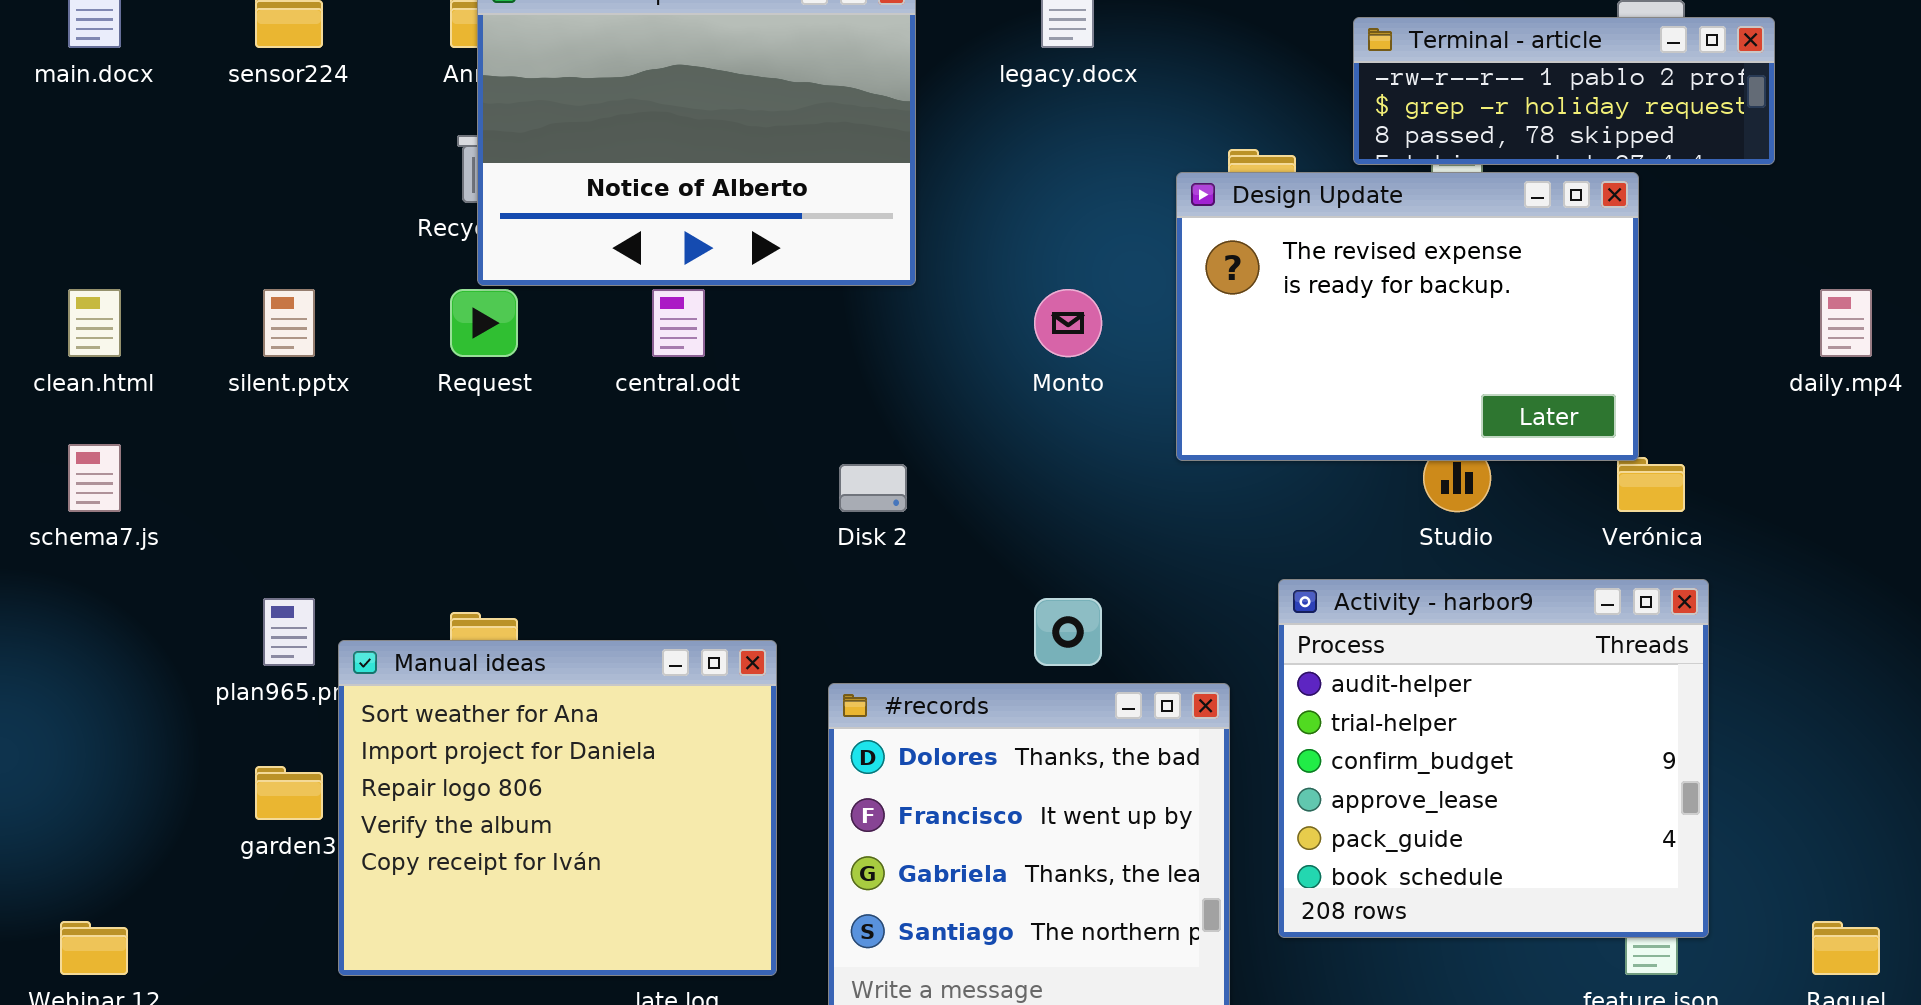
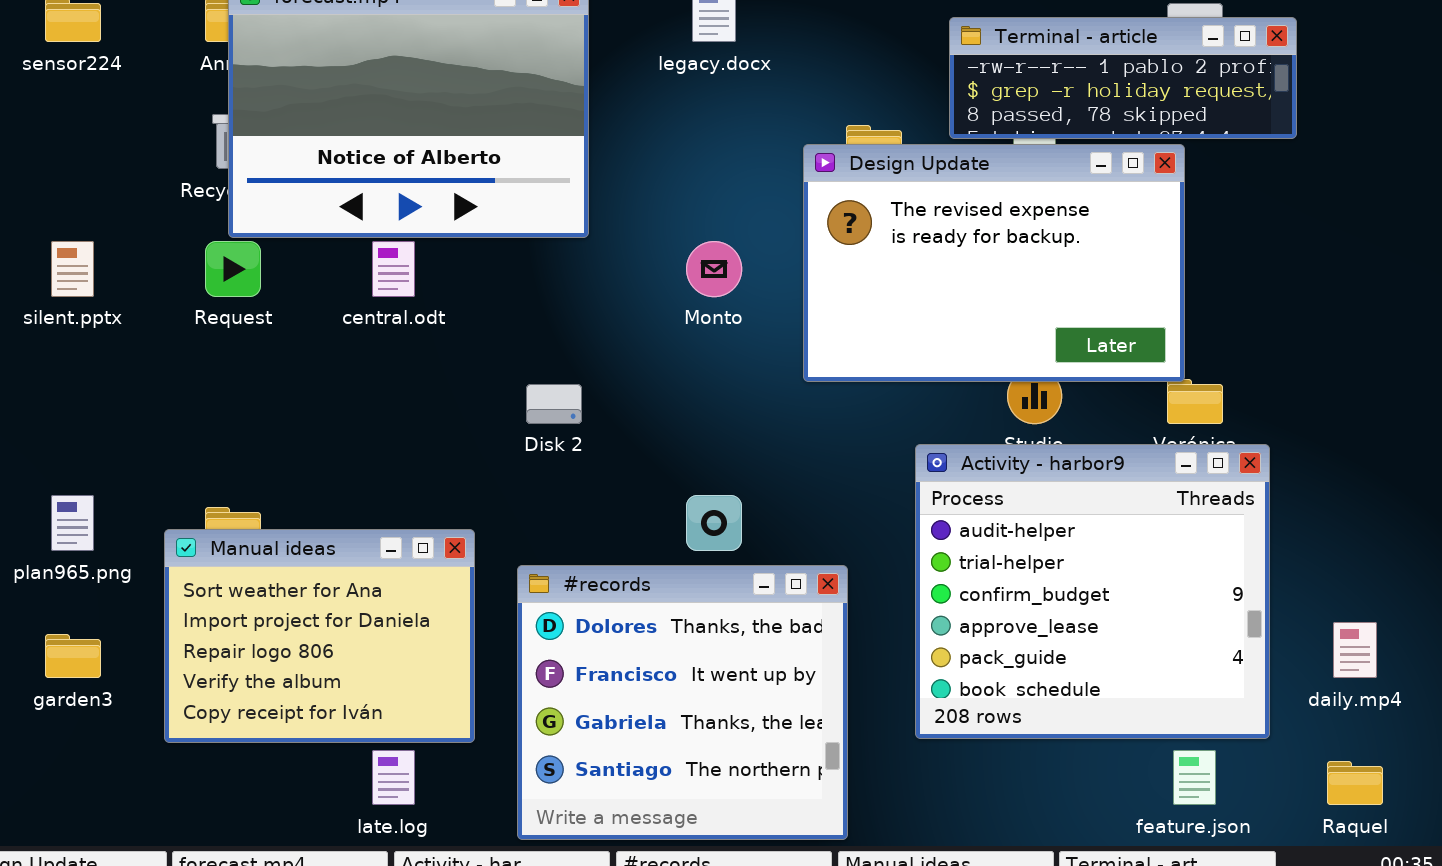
daily.mp4: [1820,289,1872,357] -> [1333,622,1377,678], moved
Activity - harbor9: [1278,579,1709,938] -> [915,444,1270,739], moved
Manual ideas: [338,640,777,976] -> [164,529,475,743], resized

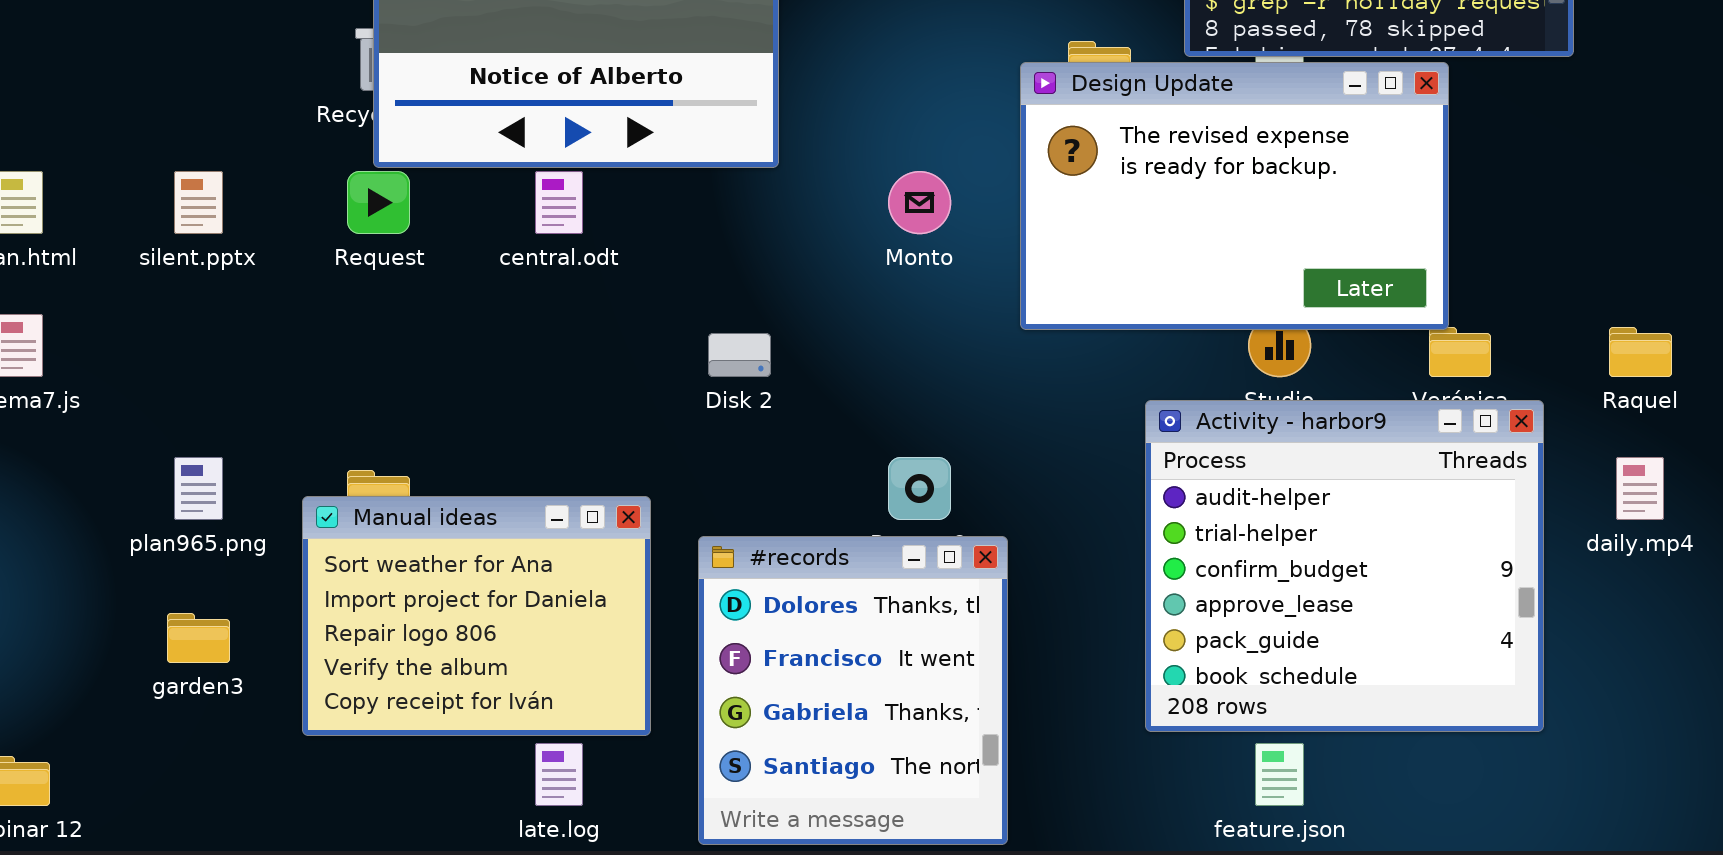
#records: [517,565,848,840] -> [698,536,1008,845], resized
daily.mp4: [1333,622,1377,678] -> [1616,457,1664,520], moved
feature.json: [1173,750,1216,805] -> [1255,743,1304,806], moved
Raquel: [1327,761,1383,805] -> [1609,327,1672,377], moved

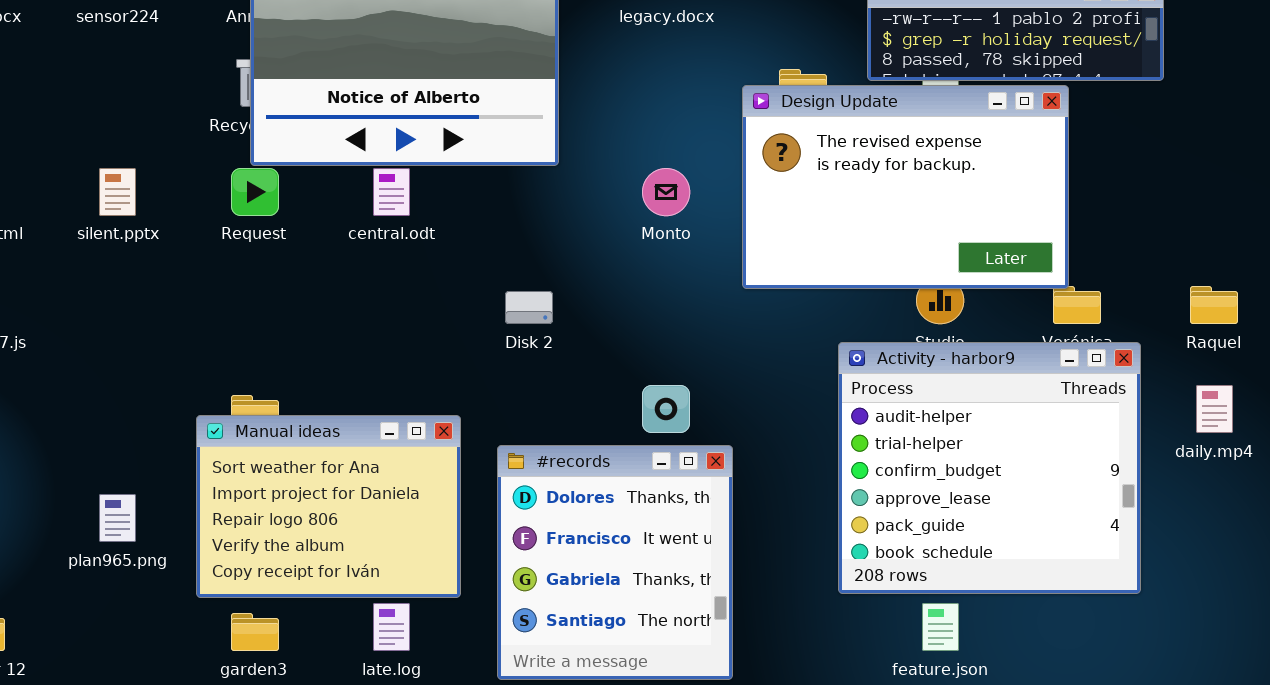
plan965.png: [174,457,223,520] -> [99,494,136,542], moved
garden3: [167,613,230,663] -> [231,613,279,651], moved

